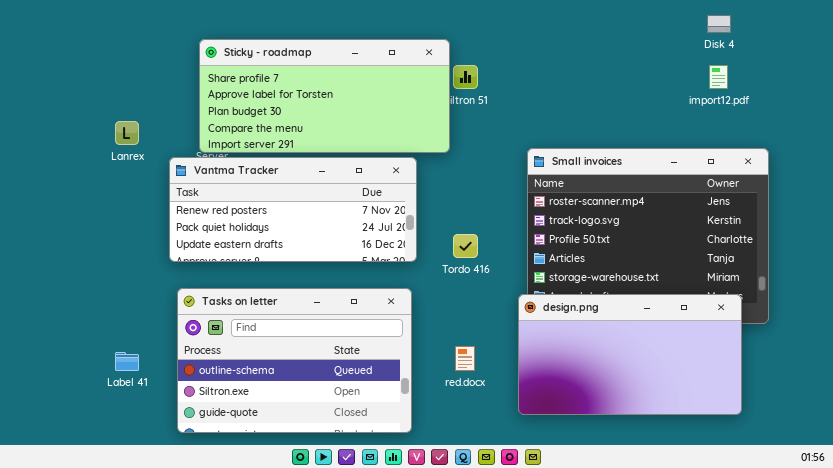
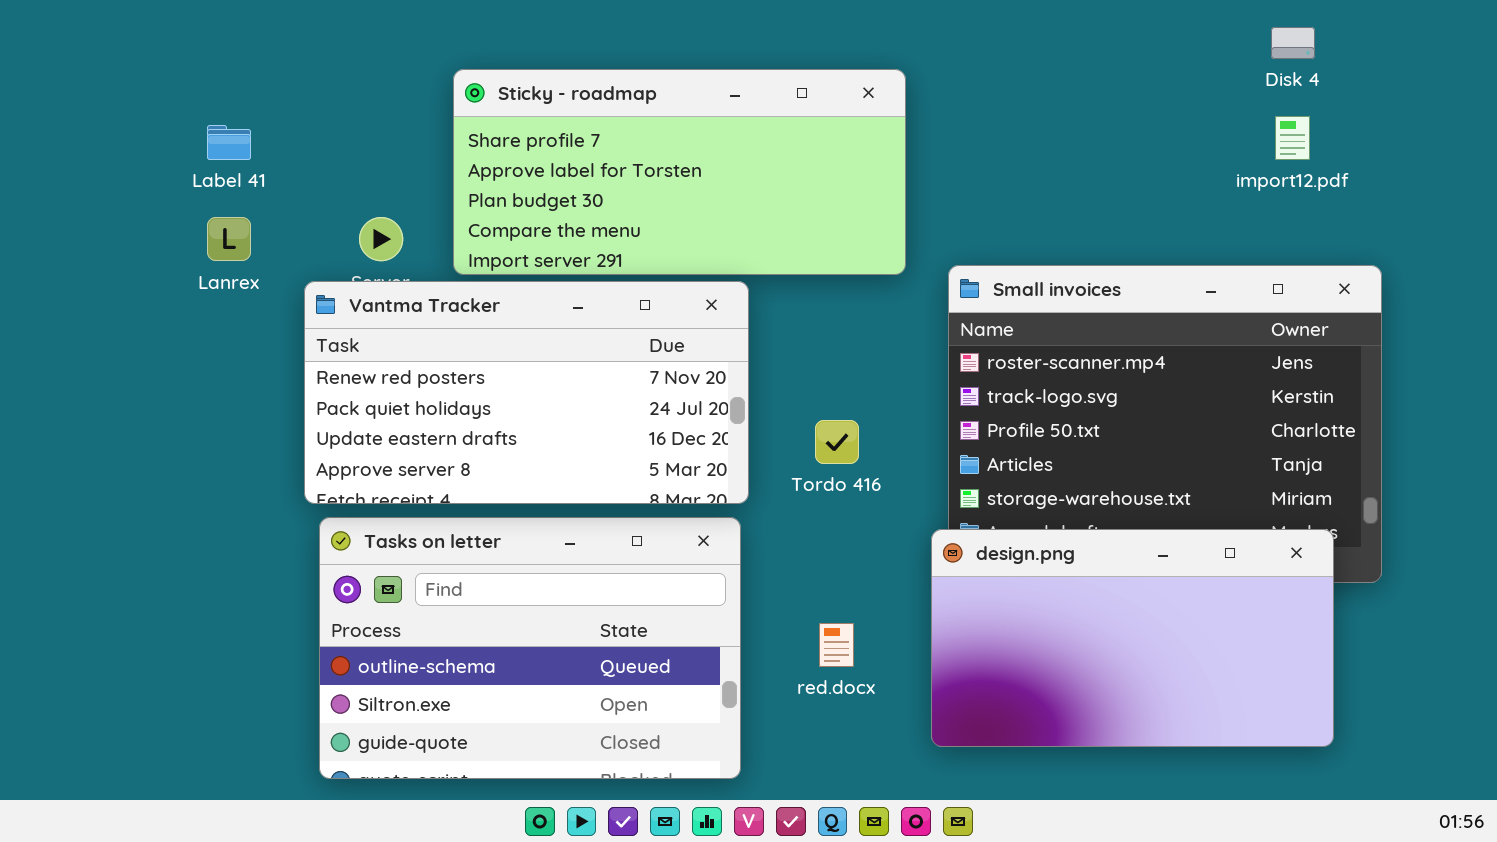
Sticky - roadmap: [199,39,450,153] -> [453,69,906,275], moved
Vantma Tracker: [169,157,417,262] -> [304,281,749,504], resized
Label 41: [115,352,139,371] -> [207,125,251,160], moved

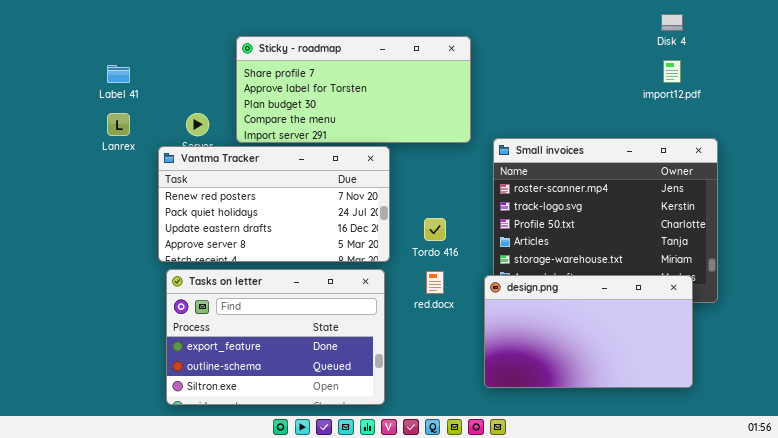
Tasks on letter: [319,517,741,779] -> [166,269,385,405], scrolled up 1 row
red.docx: [819,623,854,667] -> [426,271,444,294], moved

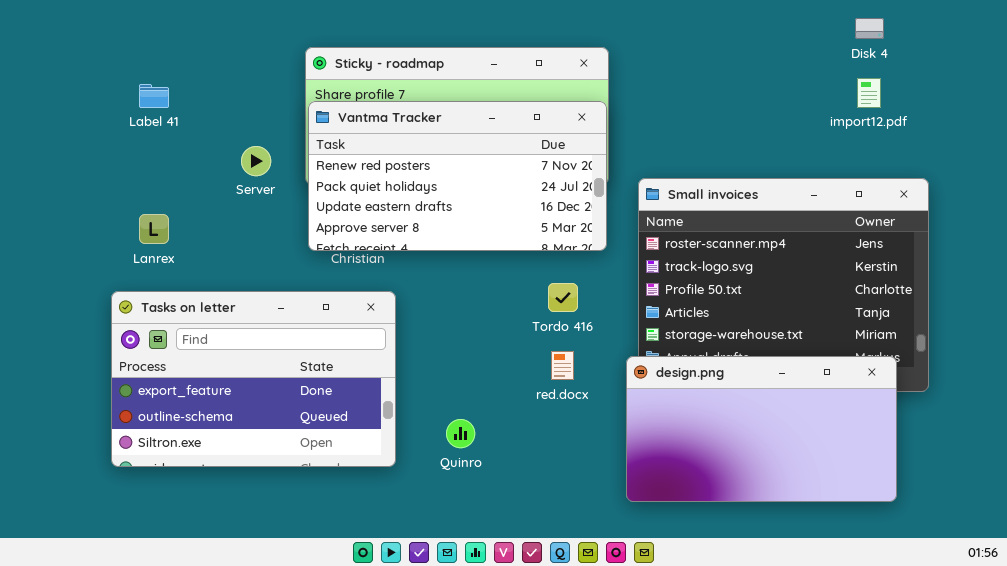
Lanrex: [107,113,130,136] -> [139,214,169,244], moved
Vantma Tracker: [158,146,390,262] -> [308,101,607,251], moved
Tasks on letter: [166,269,385,405] -> [111,291,396,467], moved

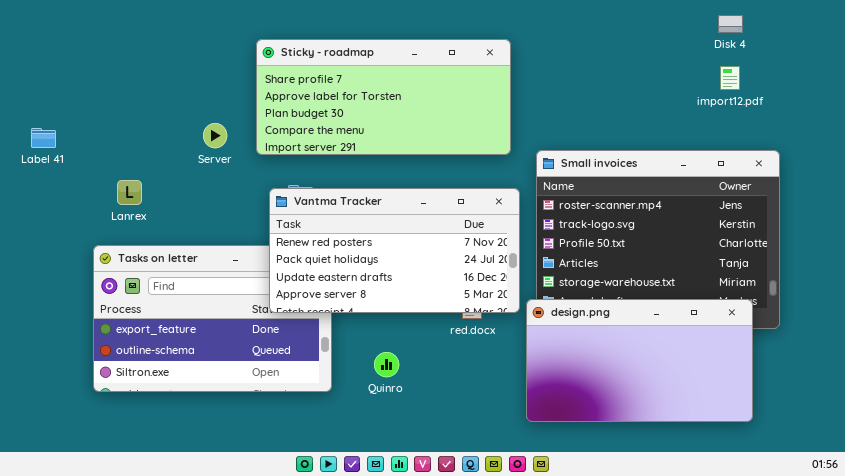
Label 41: [139,84,169,108] -> [31,128,56,148], moved
Vantma Tracker: [308,101,607,251] -> [269,188,520,313], moved

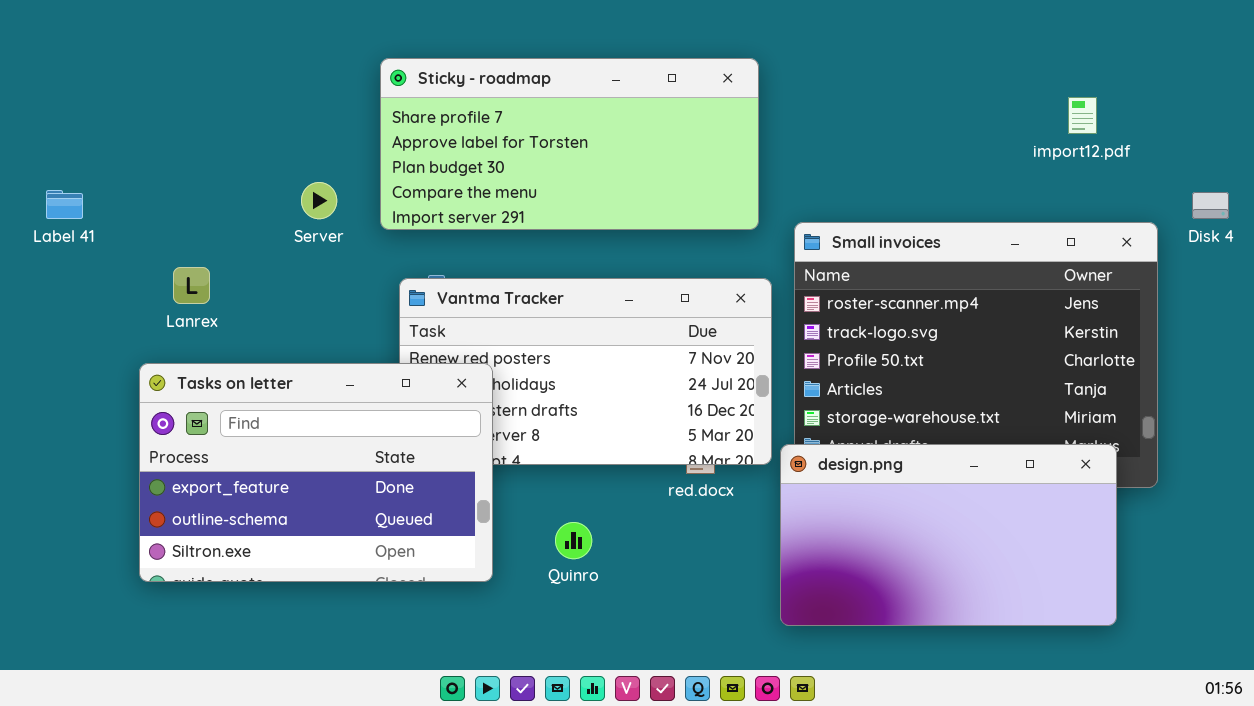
Disk 4: [718,15,743,33] -> [1192,192,1229,219], moved
Tasks on letter: [93,245,332,392] -> [139,363,493,582], raised

